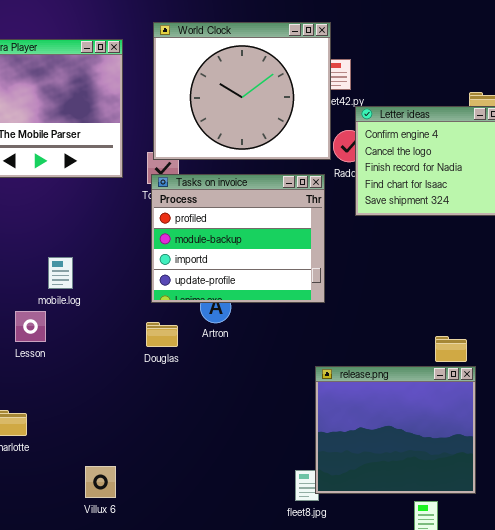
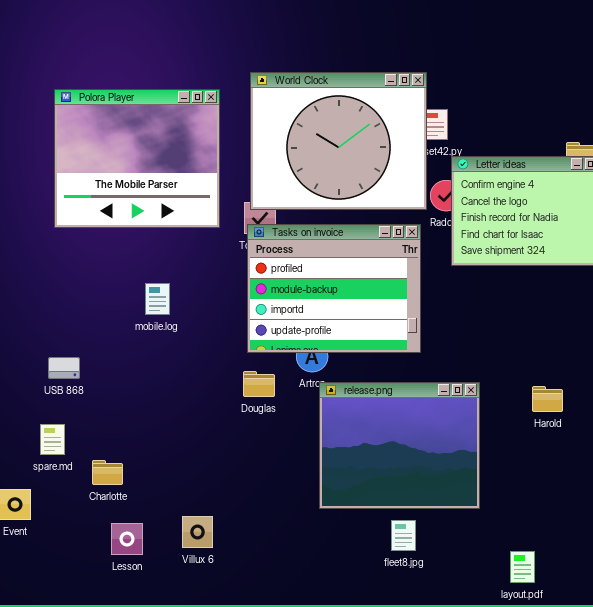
mobile.log: [48,257,73,289] -> [145,283,170,315], moved
Lesson: [15,311,46,342] -> [111,523,143,555], moved
release.png: [315,366,476,494] -> [319,382,480,509], moved

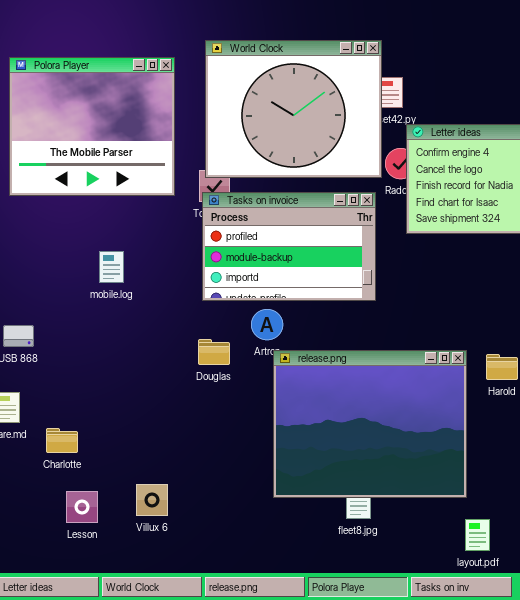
Tasks on invoice: [247,224,421,353] -> [202,192,376,301], resized
release.png: [319,382,480,509] -> [273,350,467,498], resized

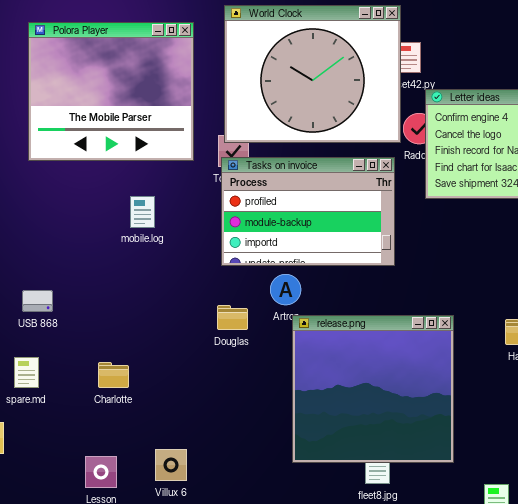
mobile.log: [99,251,124,283] -> [130,196,155,228], moved
release.png: [273,350,467,498] -> [292,315,454,463], resized
Charlotte: [46,428,78,453] -> [98,362,129,388], moved

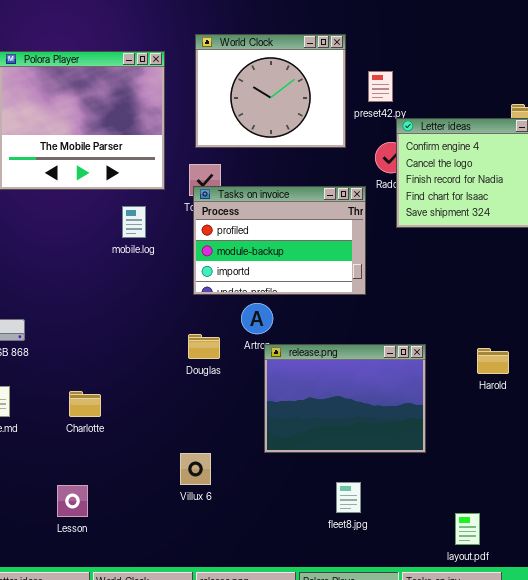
World Clock: [224,5,401,143] -> [195,34,346,148], resized
mobile.log: [130,196,155,228] -> [122,206,146,238], moved
release.png: [292,315,454,463] -> [264,344,426,453], resized
Villux 6: [155,449,187,481] -> [180,453,211,485], moved

